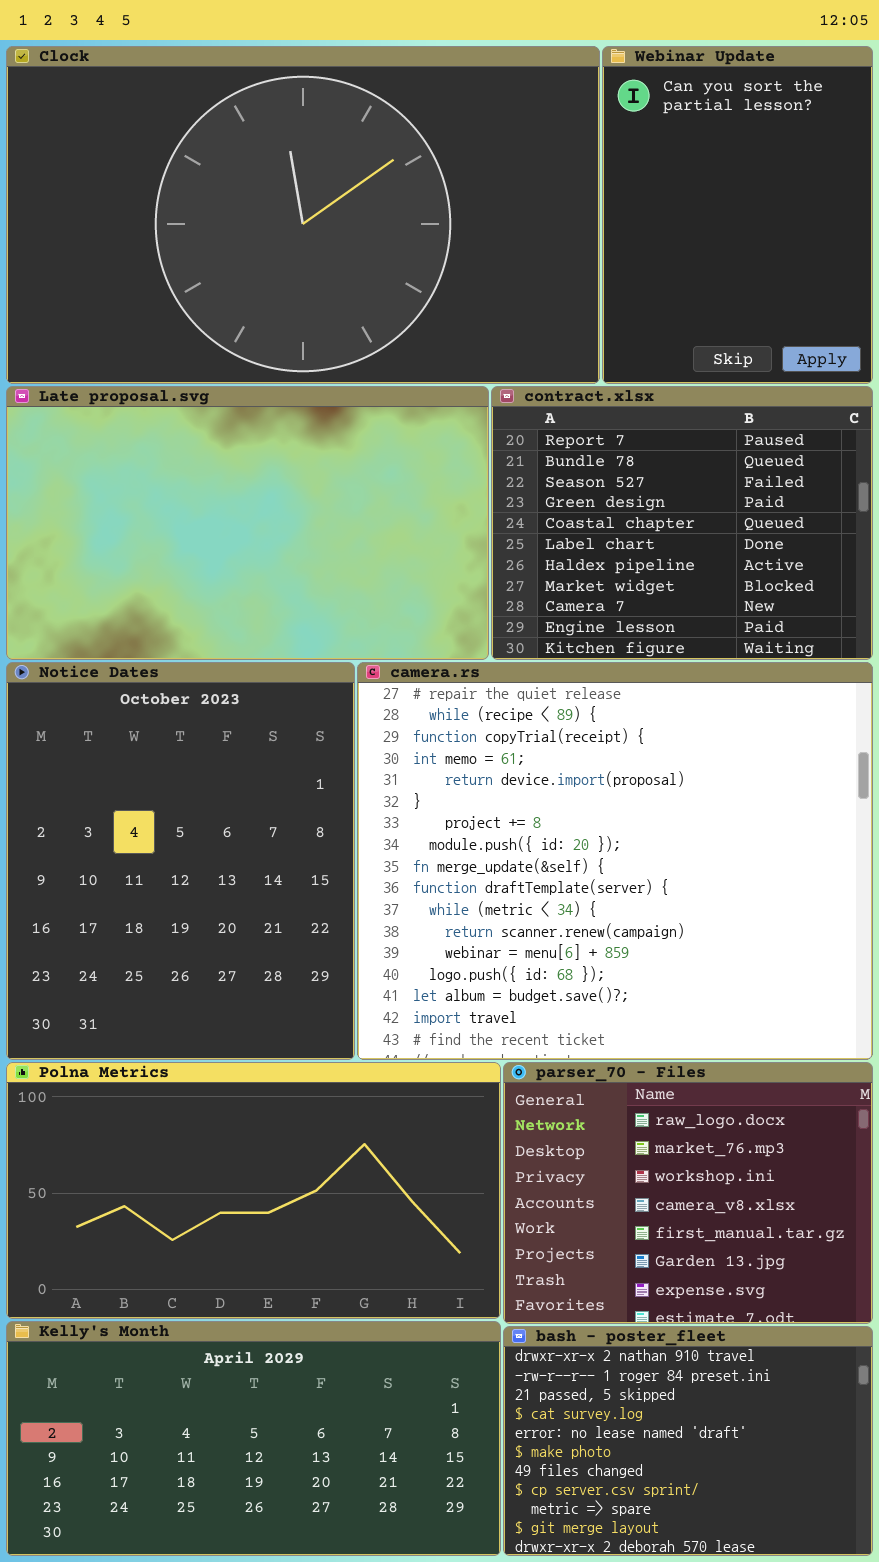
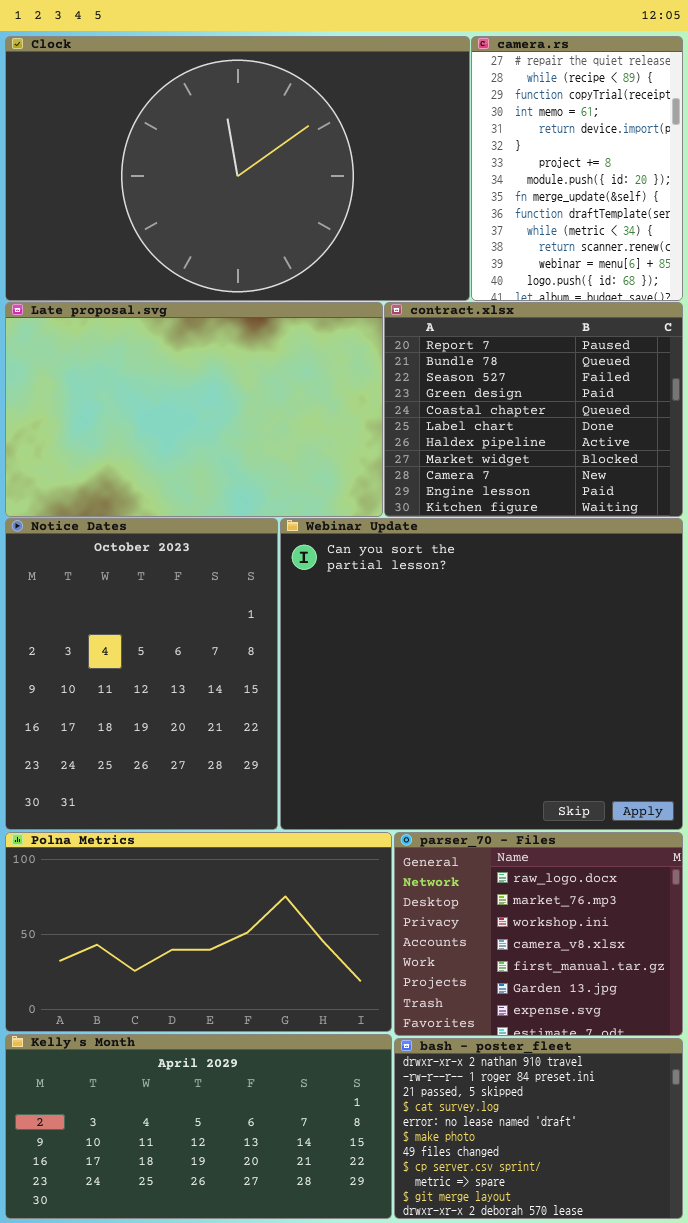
Webinar Update: [602,46,873,384] -> [280,518,683,830], moved, resized
camera.rs: [357,662,873,1060] -> [471,36,683,301], moved, resized

